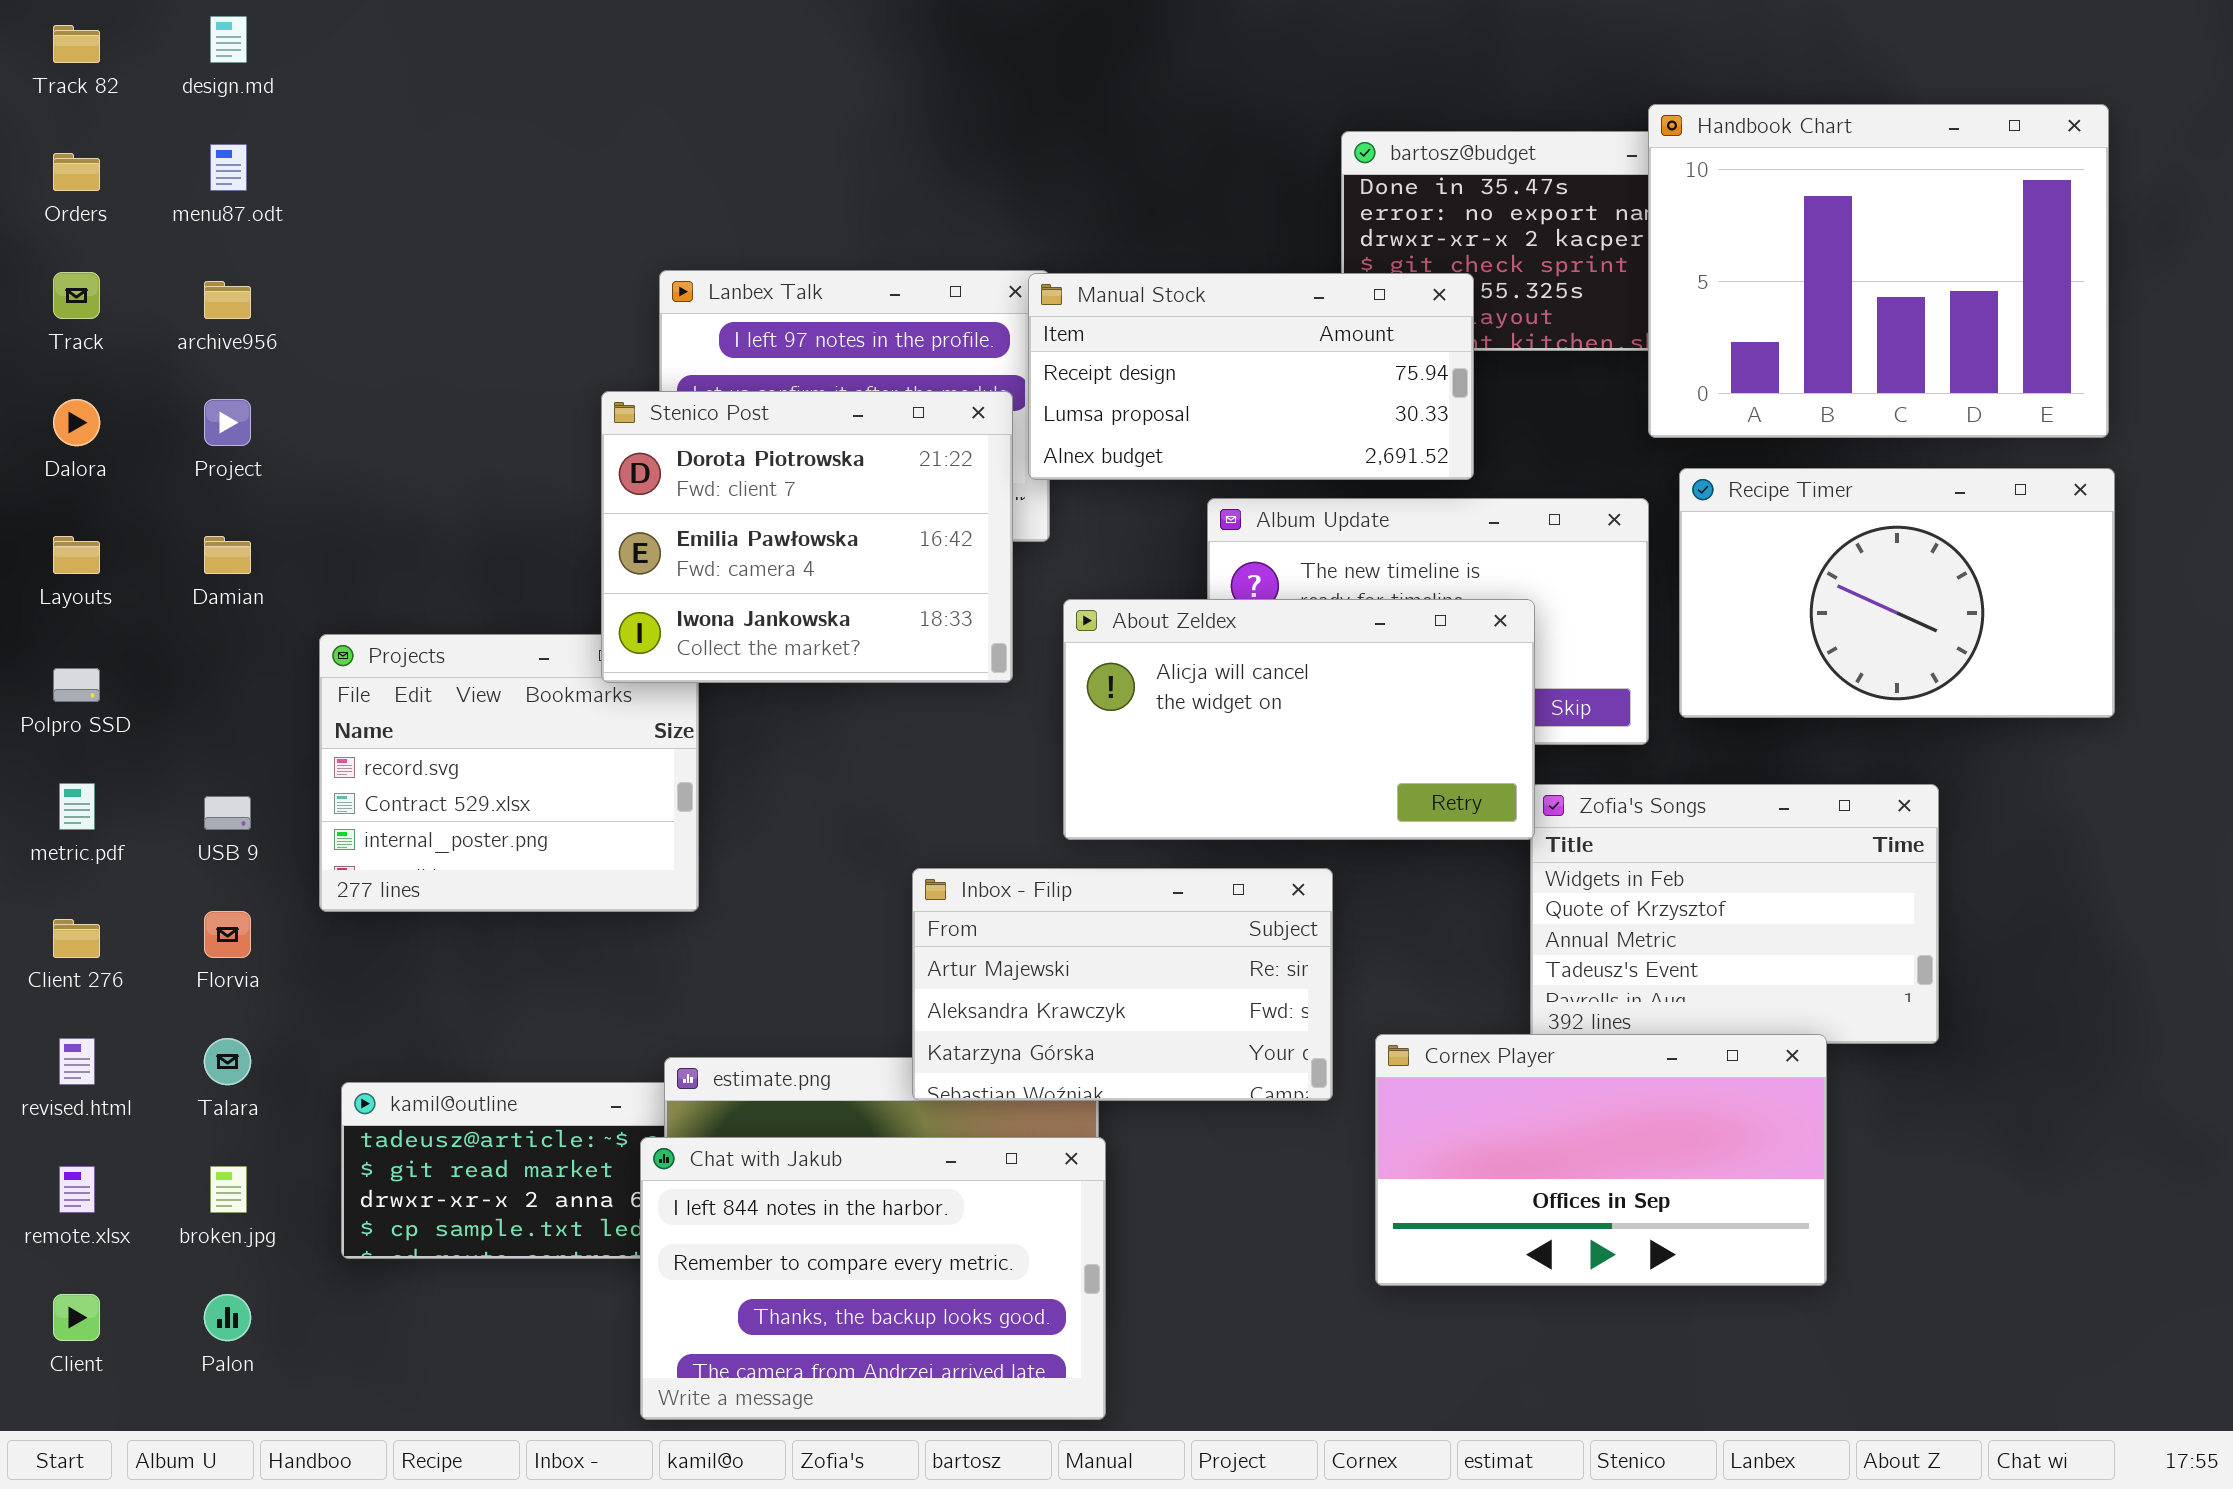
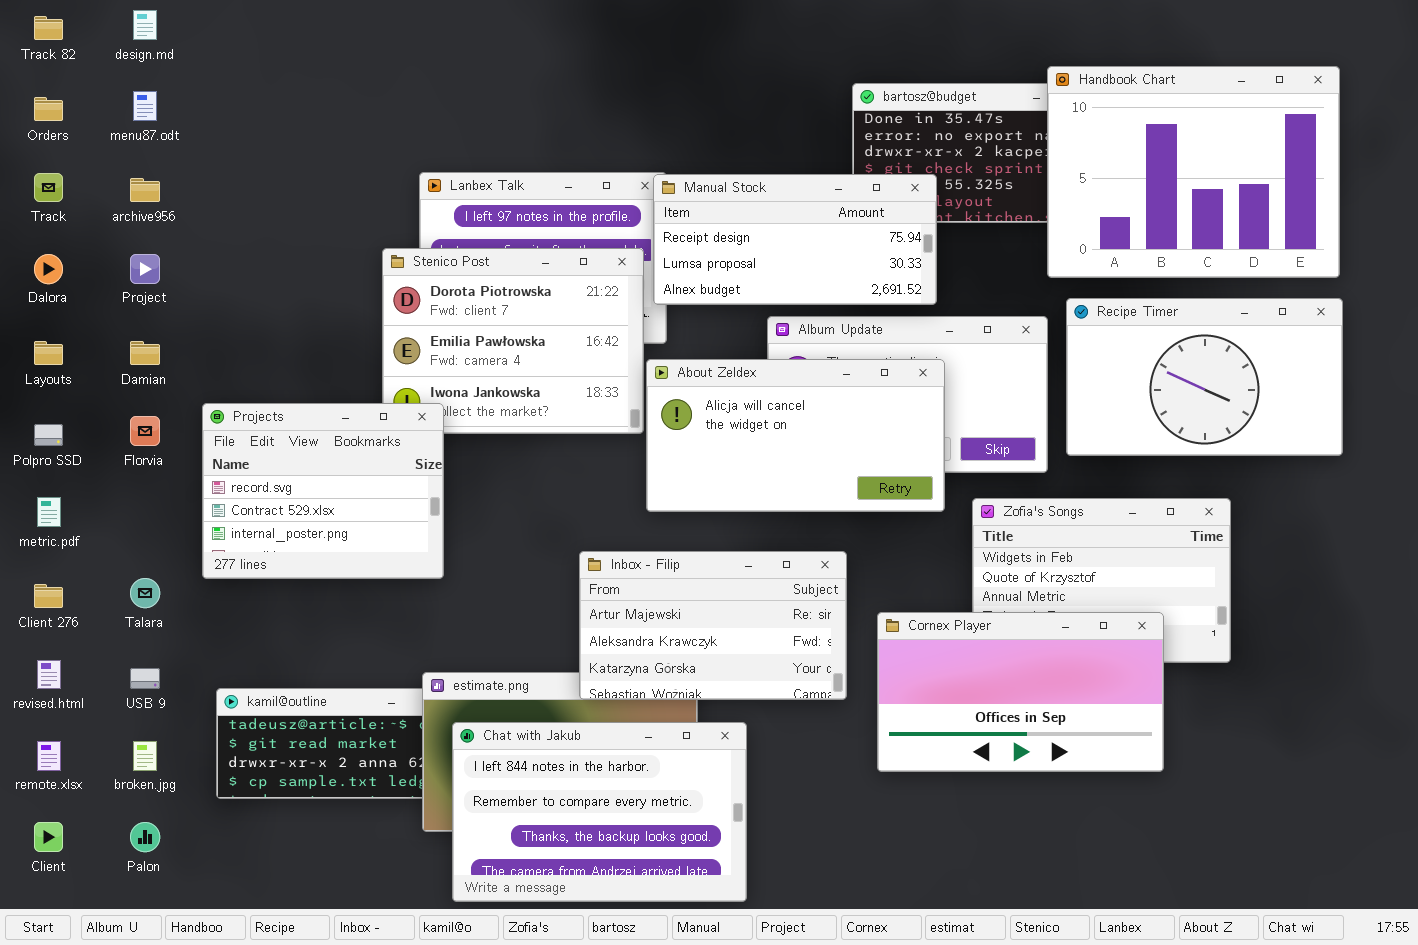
About Zeldex: [1063,599,1535,840] -> [646,359,945,512], moved
Projects: [319,634,699,912] -> [202,403,444,579], raised
USB 9: [204,796,251,830] -> [130,668,160,689], moved
Florvia: [204,911,251,958] -> [130,416,160,446], moved
Cornex Player: [1375,1034,1827,1286] -> [877,612,1164,772], moved
Talara: [204,1038,251,1085] -> [130,578,160,608], moved
Chat with Jakub: [640,1137,1106,1420] -> [452,722,747,902], moved

